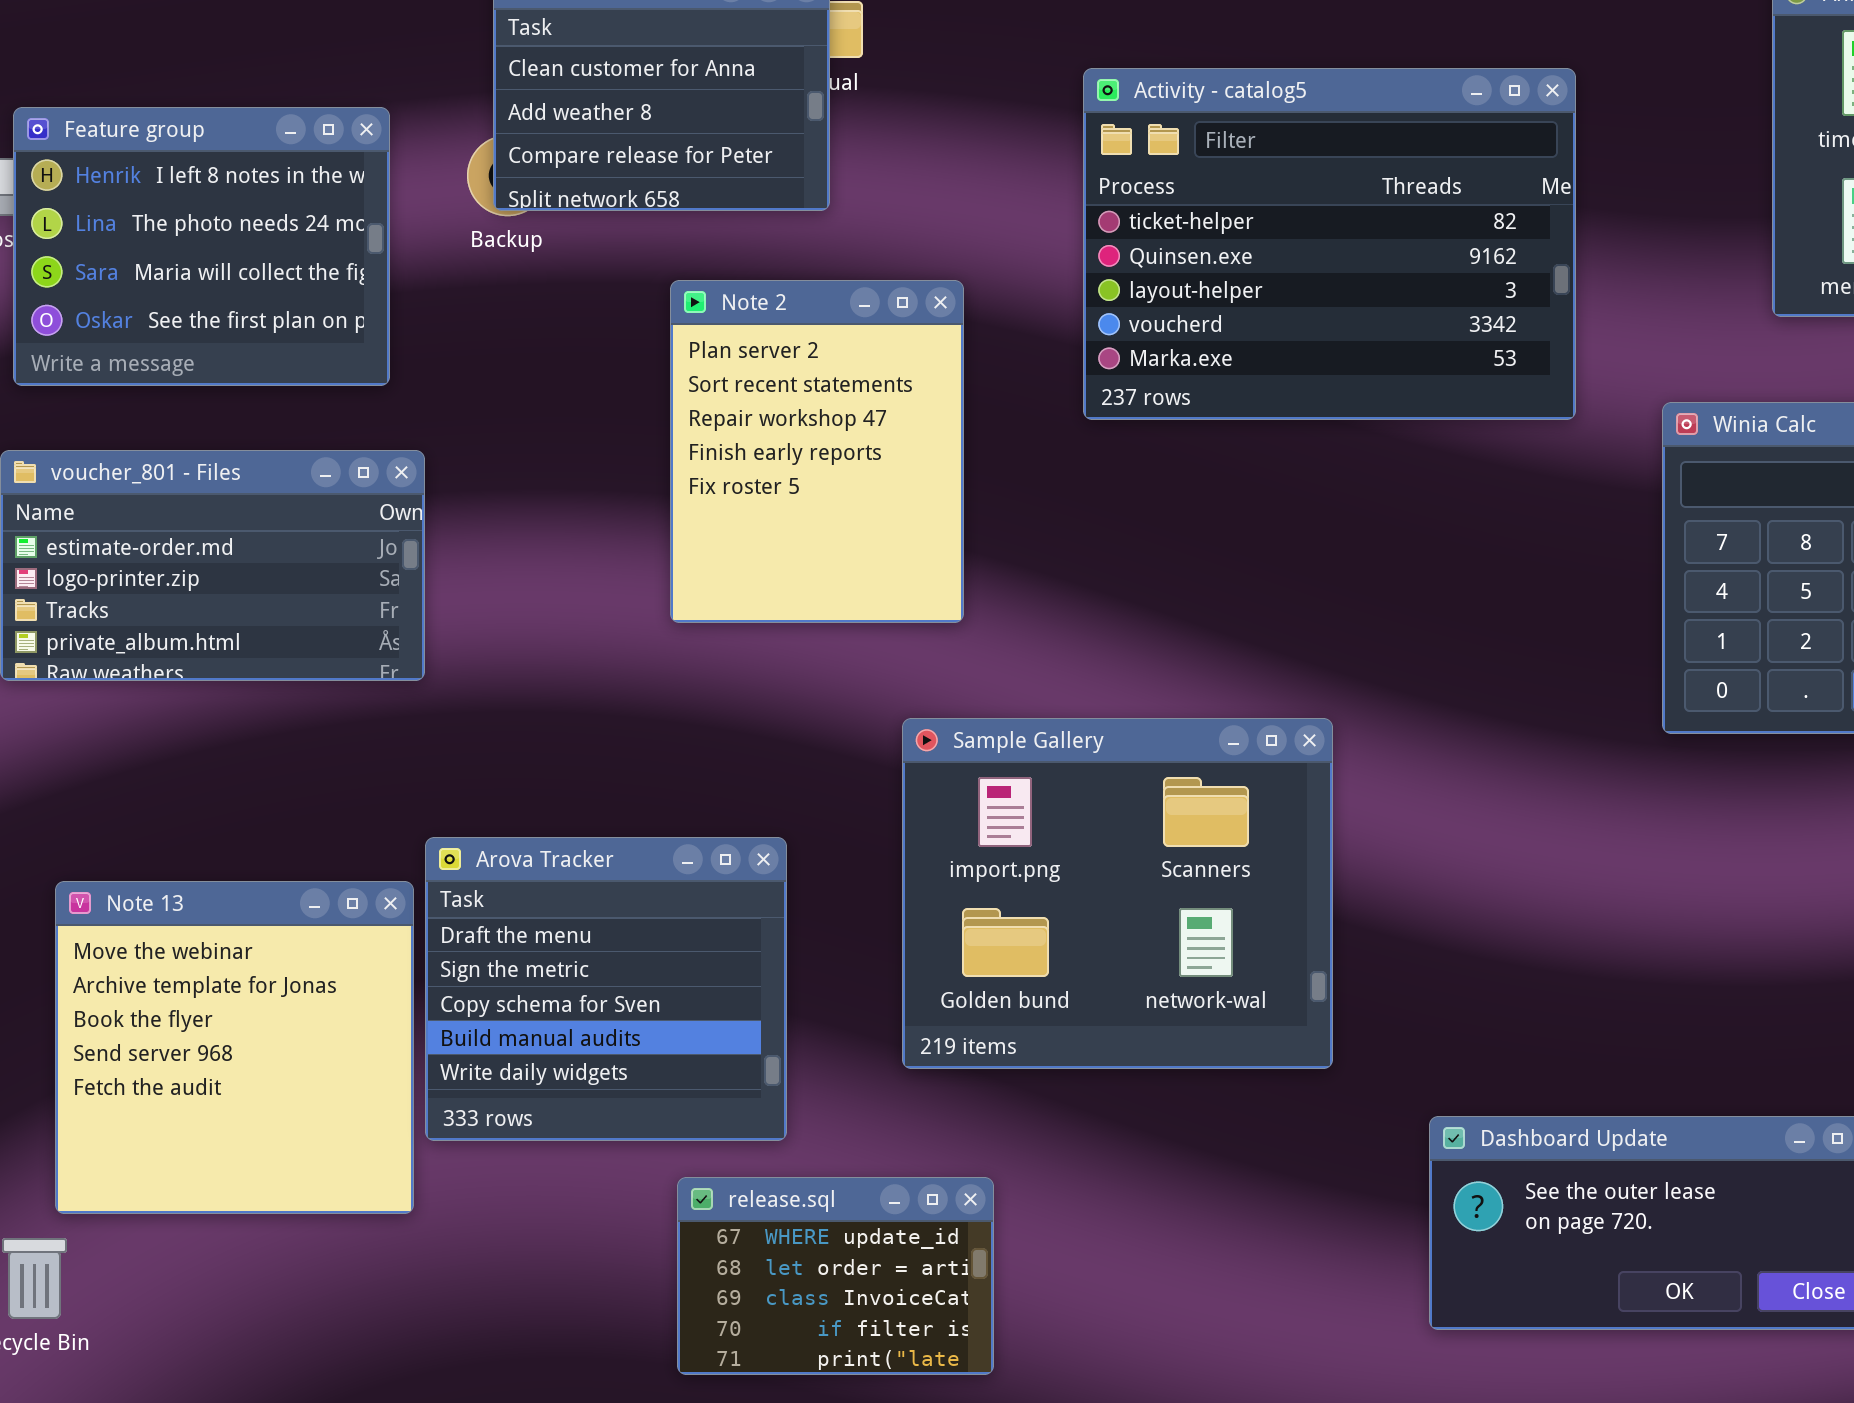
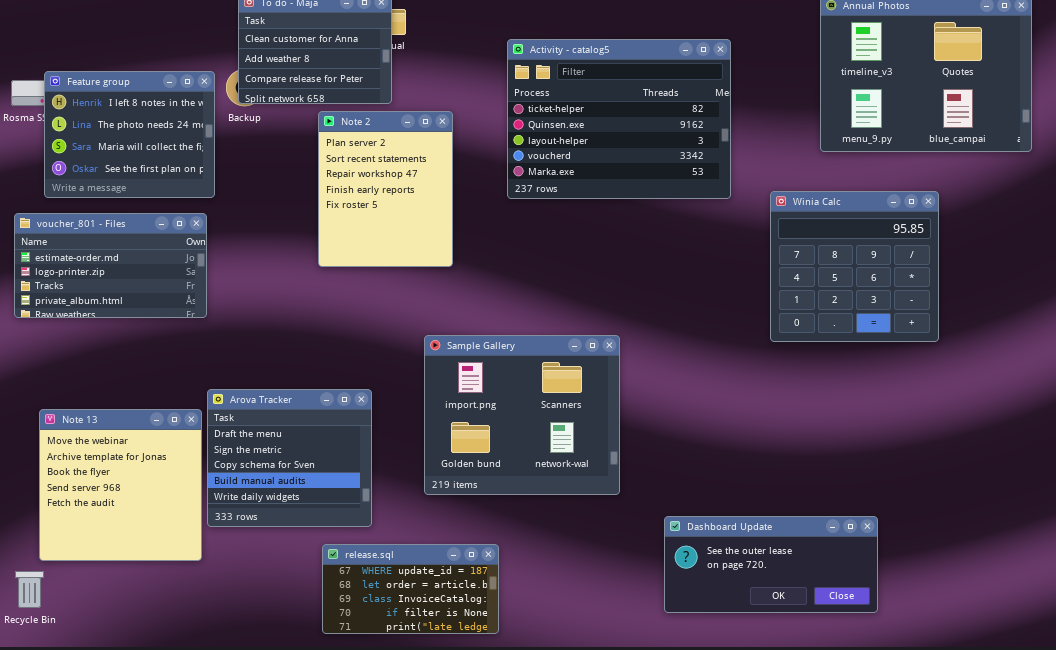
Feature group: [13,107,390,386] -> [44,71,215,198], moved
Note 2: [670,280,964,623] -> [318,111,453,267], moved
release.sql: [677,1177,994,1375] -> [322,544,499,634], resized

